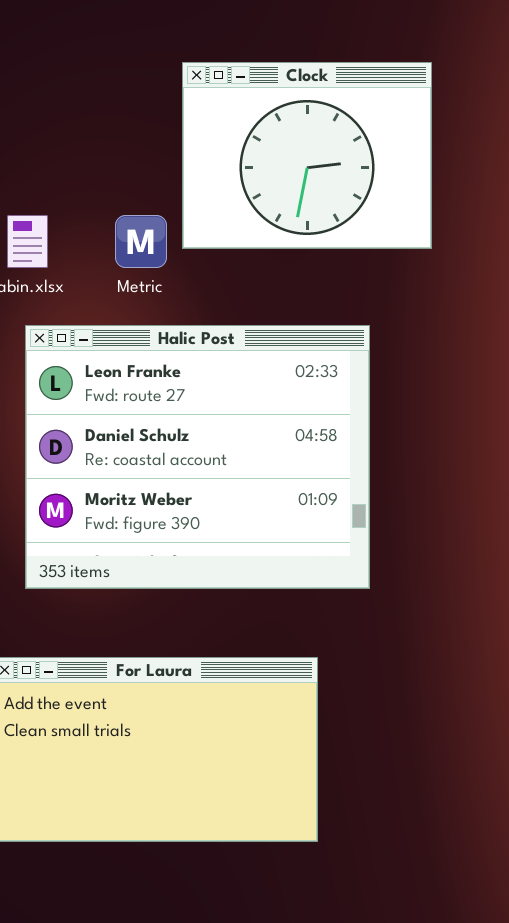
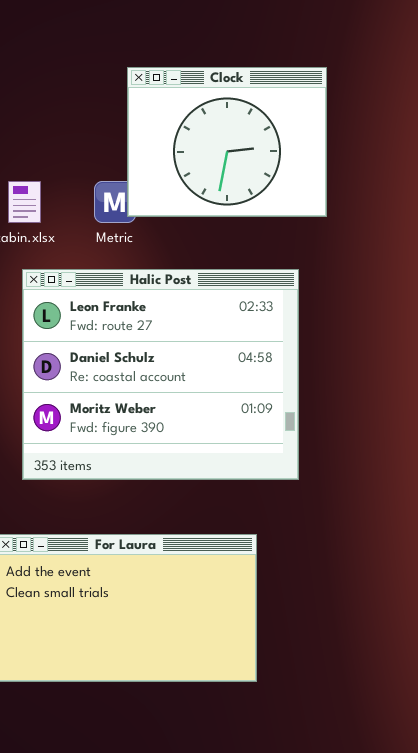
Clock: [182,62,432,249] -> [127,67,327,217], moved

